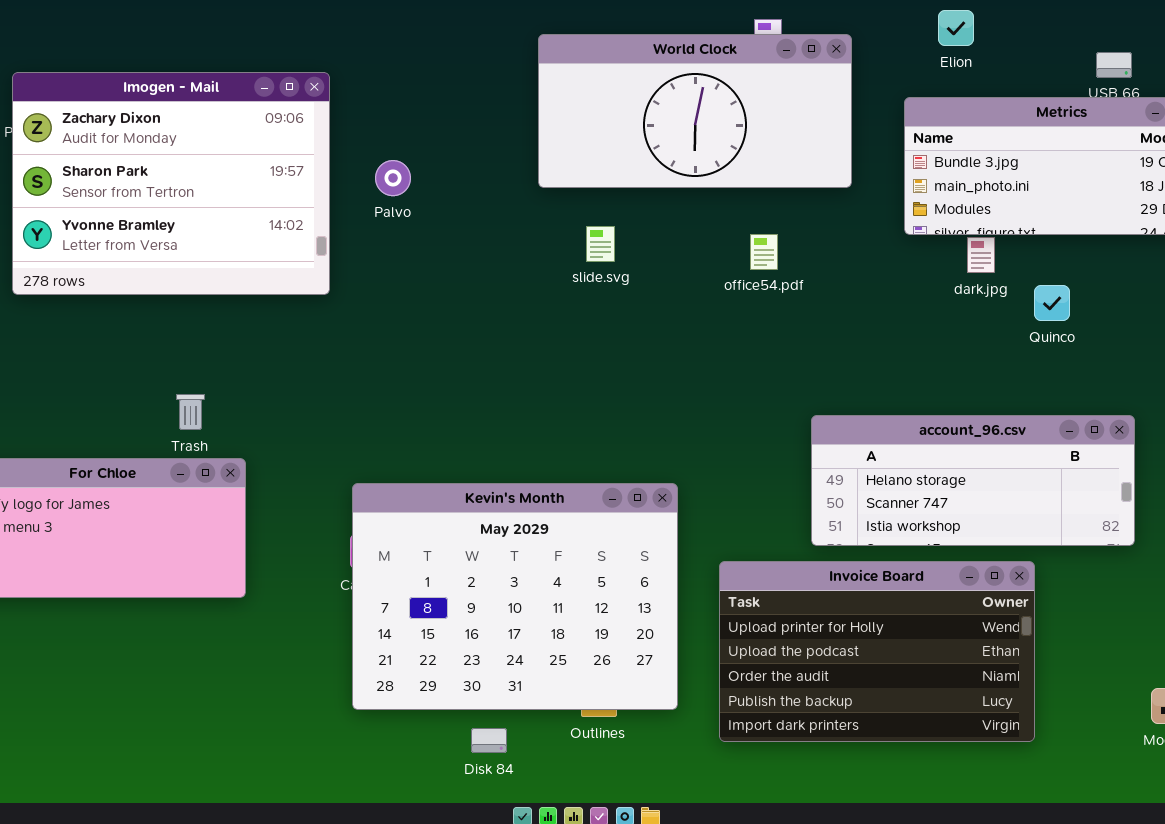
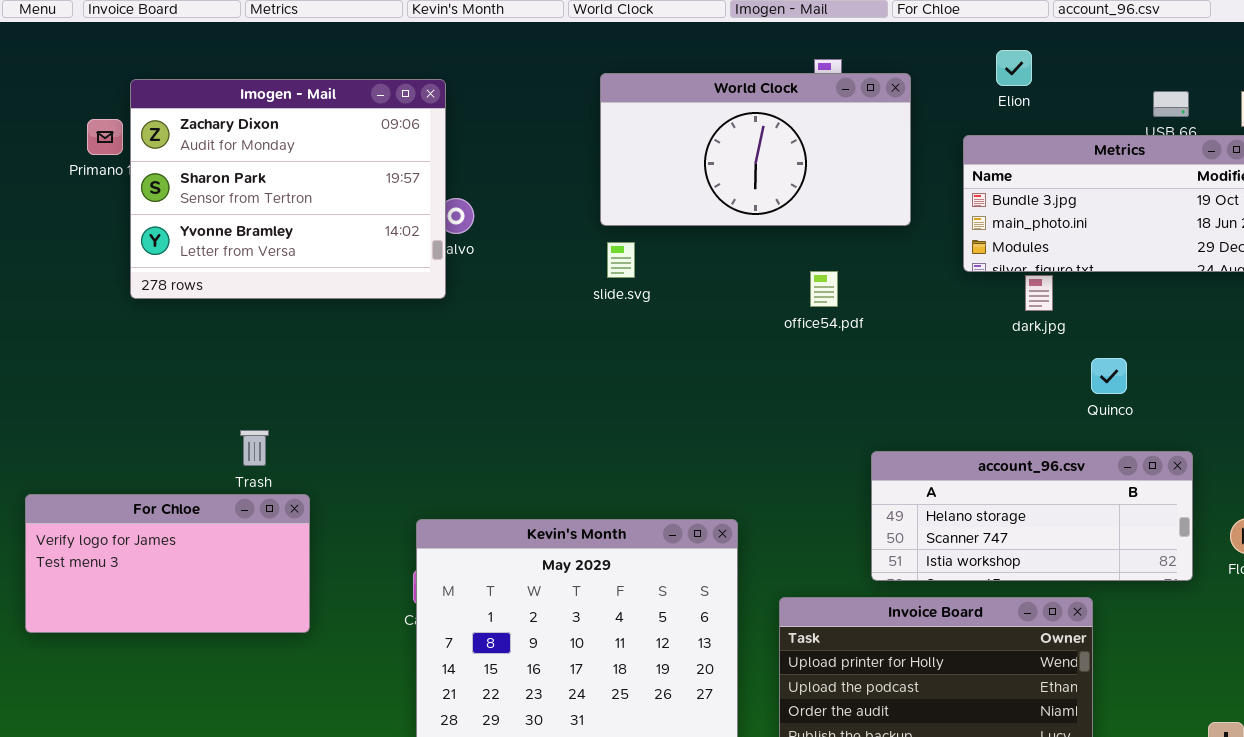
Imogen - Mail: [12,72,330,295] -> [130,79,446,299], moved
slide.svg: [586,226,615,262] -> [607,242,635,278], moved
Quinco: [1034,285,1070,321] -> [1091,358,1127,394], moved

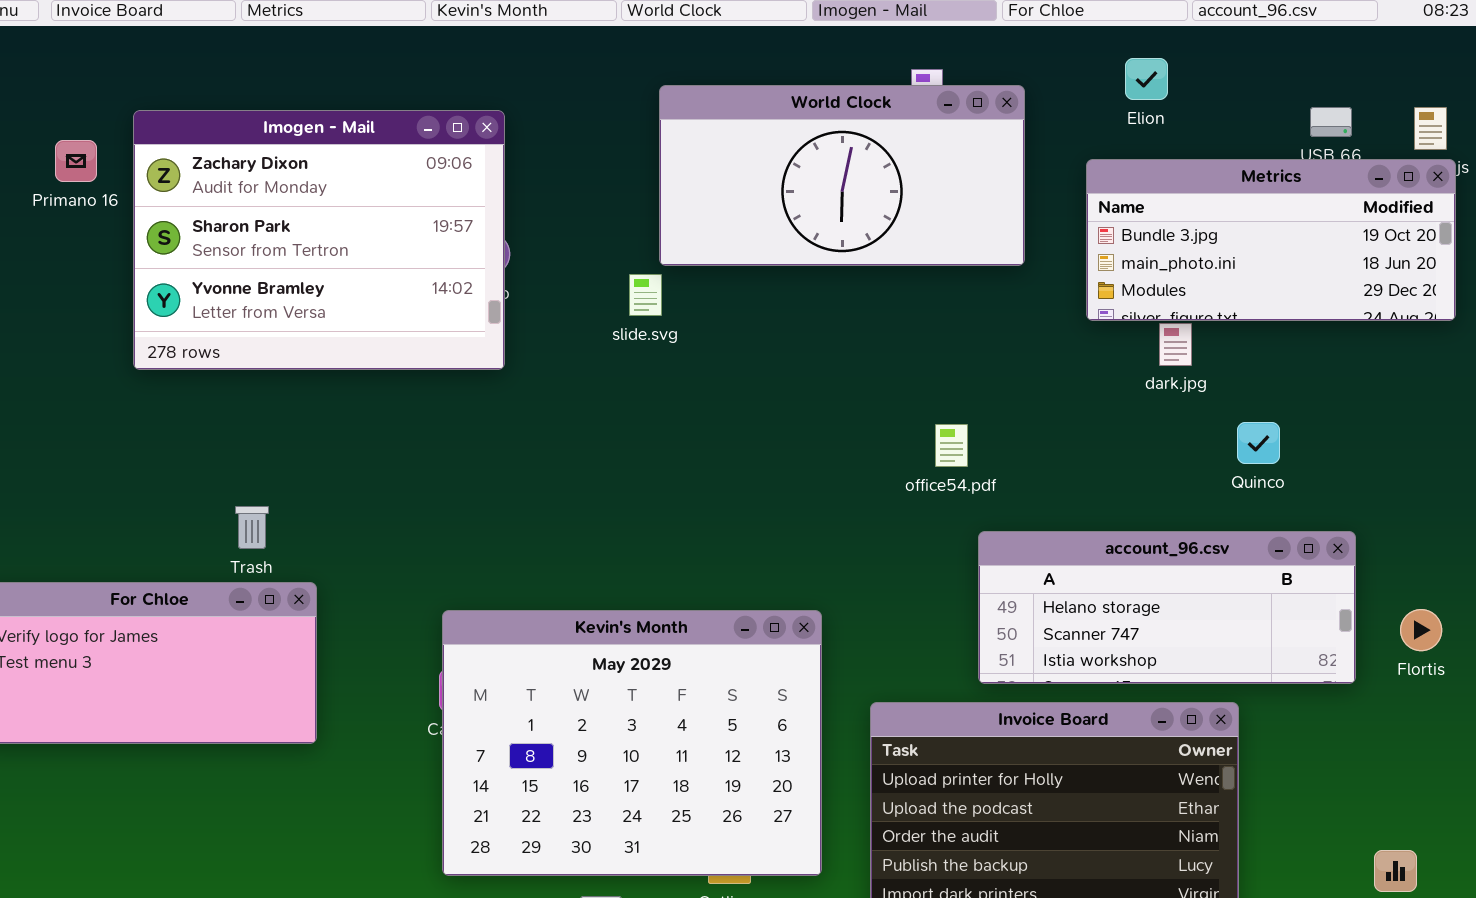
Imogen - Mail: [130,79,446,299] -> [133,110,505,370], moved
slide.svg: [607,242,635,278] -> [629,274,662,316], moved
office54.pdf: [810,271,838,307] -> [935,424,968,467], moved

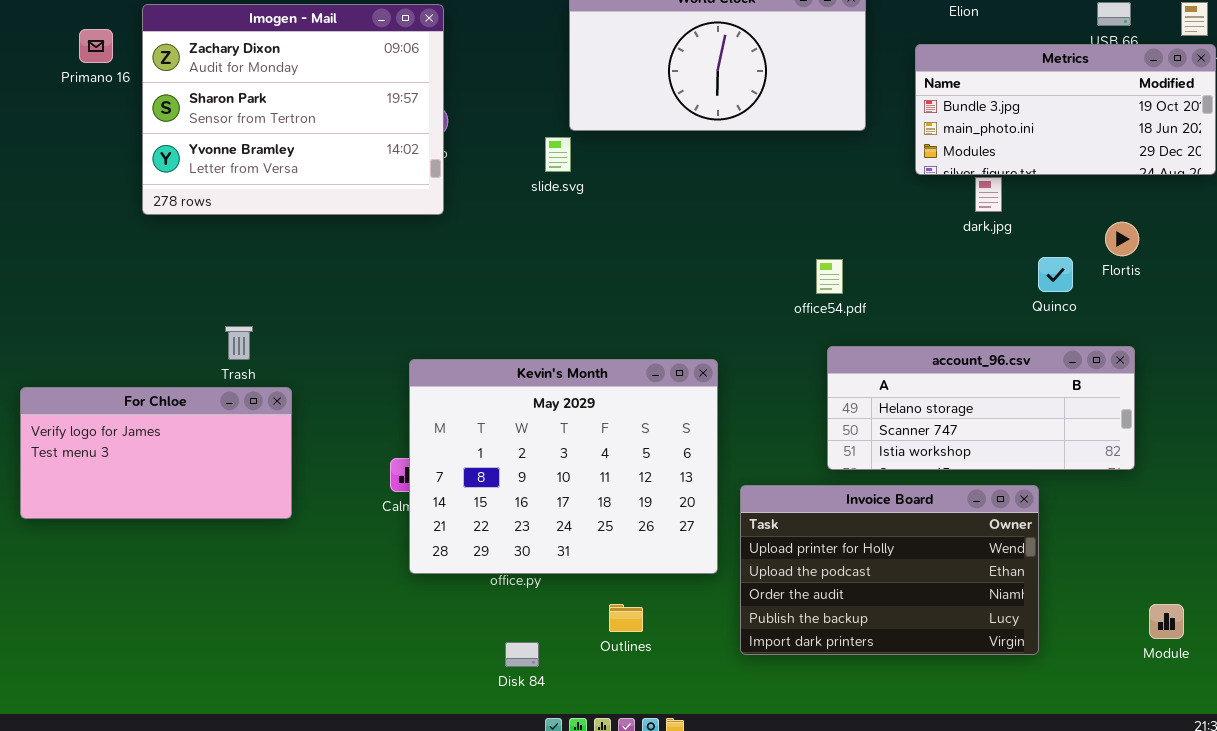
office54.pdf: [935,424,968,467] -> [816,259,843,294], moved
Flortis: [1400,609,1442,651] -> [1105,222,1139,256], moved
Kevin's Month: [442,610,822,876] -> [409,359,718,574], moved

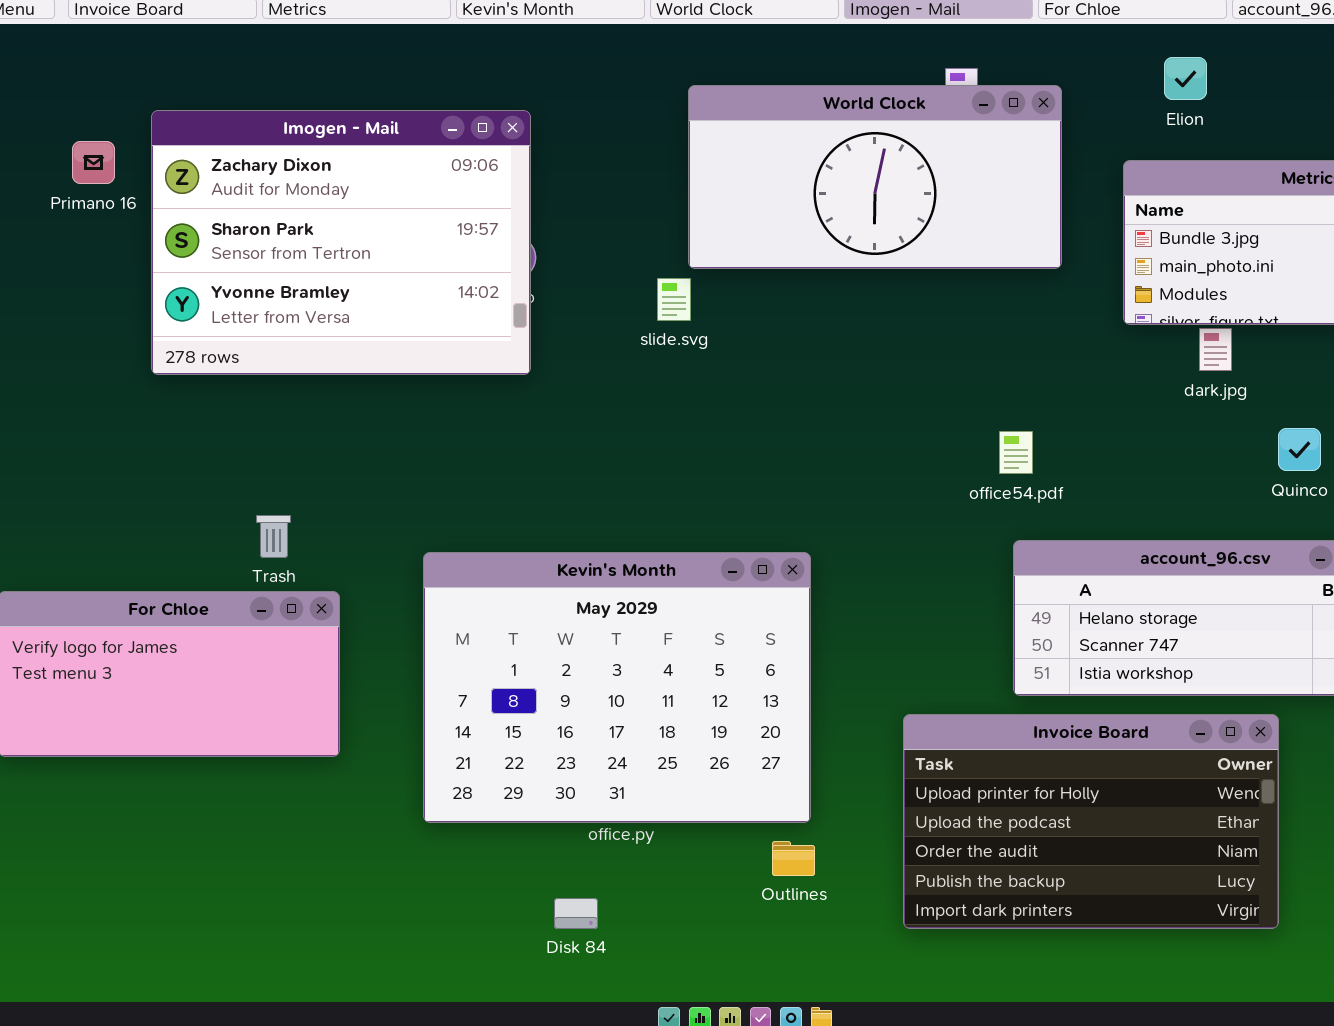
Kevin's Month: [409,359,718,574] -> [423,552,811,823], moved
Outlines: [609,604,643,632] -> [772,841,815,876], moved
Disk 84: [505,642,539,667] -> [554,898,598,929], moved

